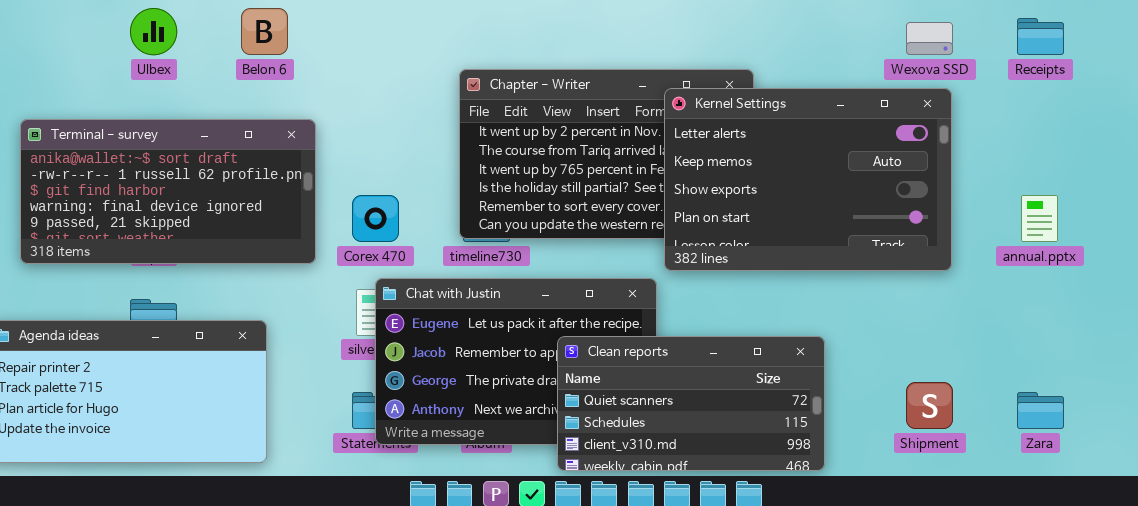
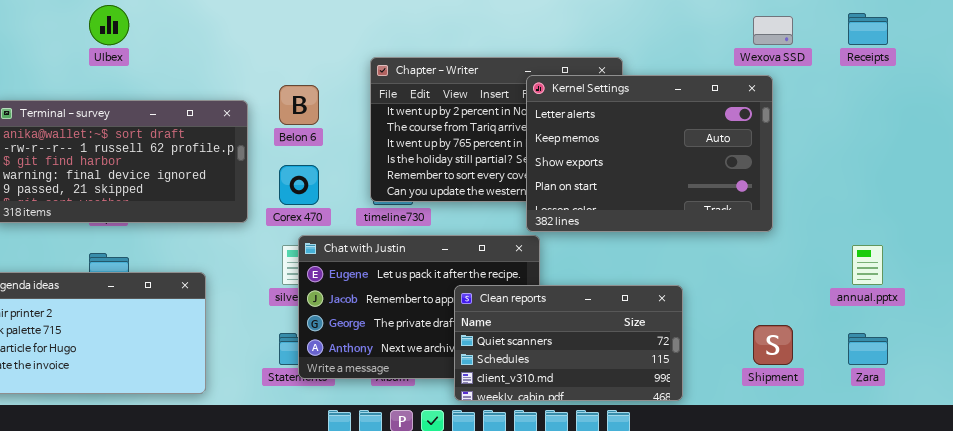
Belon 6: [241,8,288,55] -> [279,85,319,125], moved
Kernel Settings: [664,88,952,271] -> [526,75,773,232], moved
annual.pptx: [1021,195,1058,242] -> [852,245,883,285], moved

